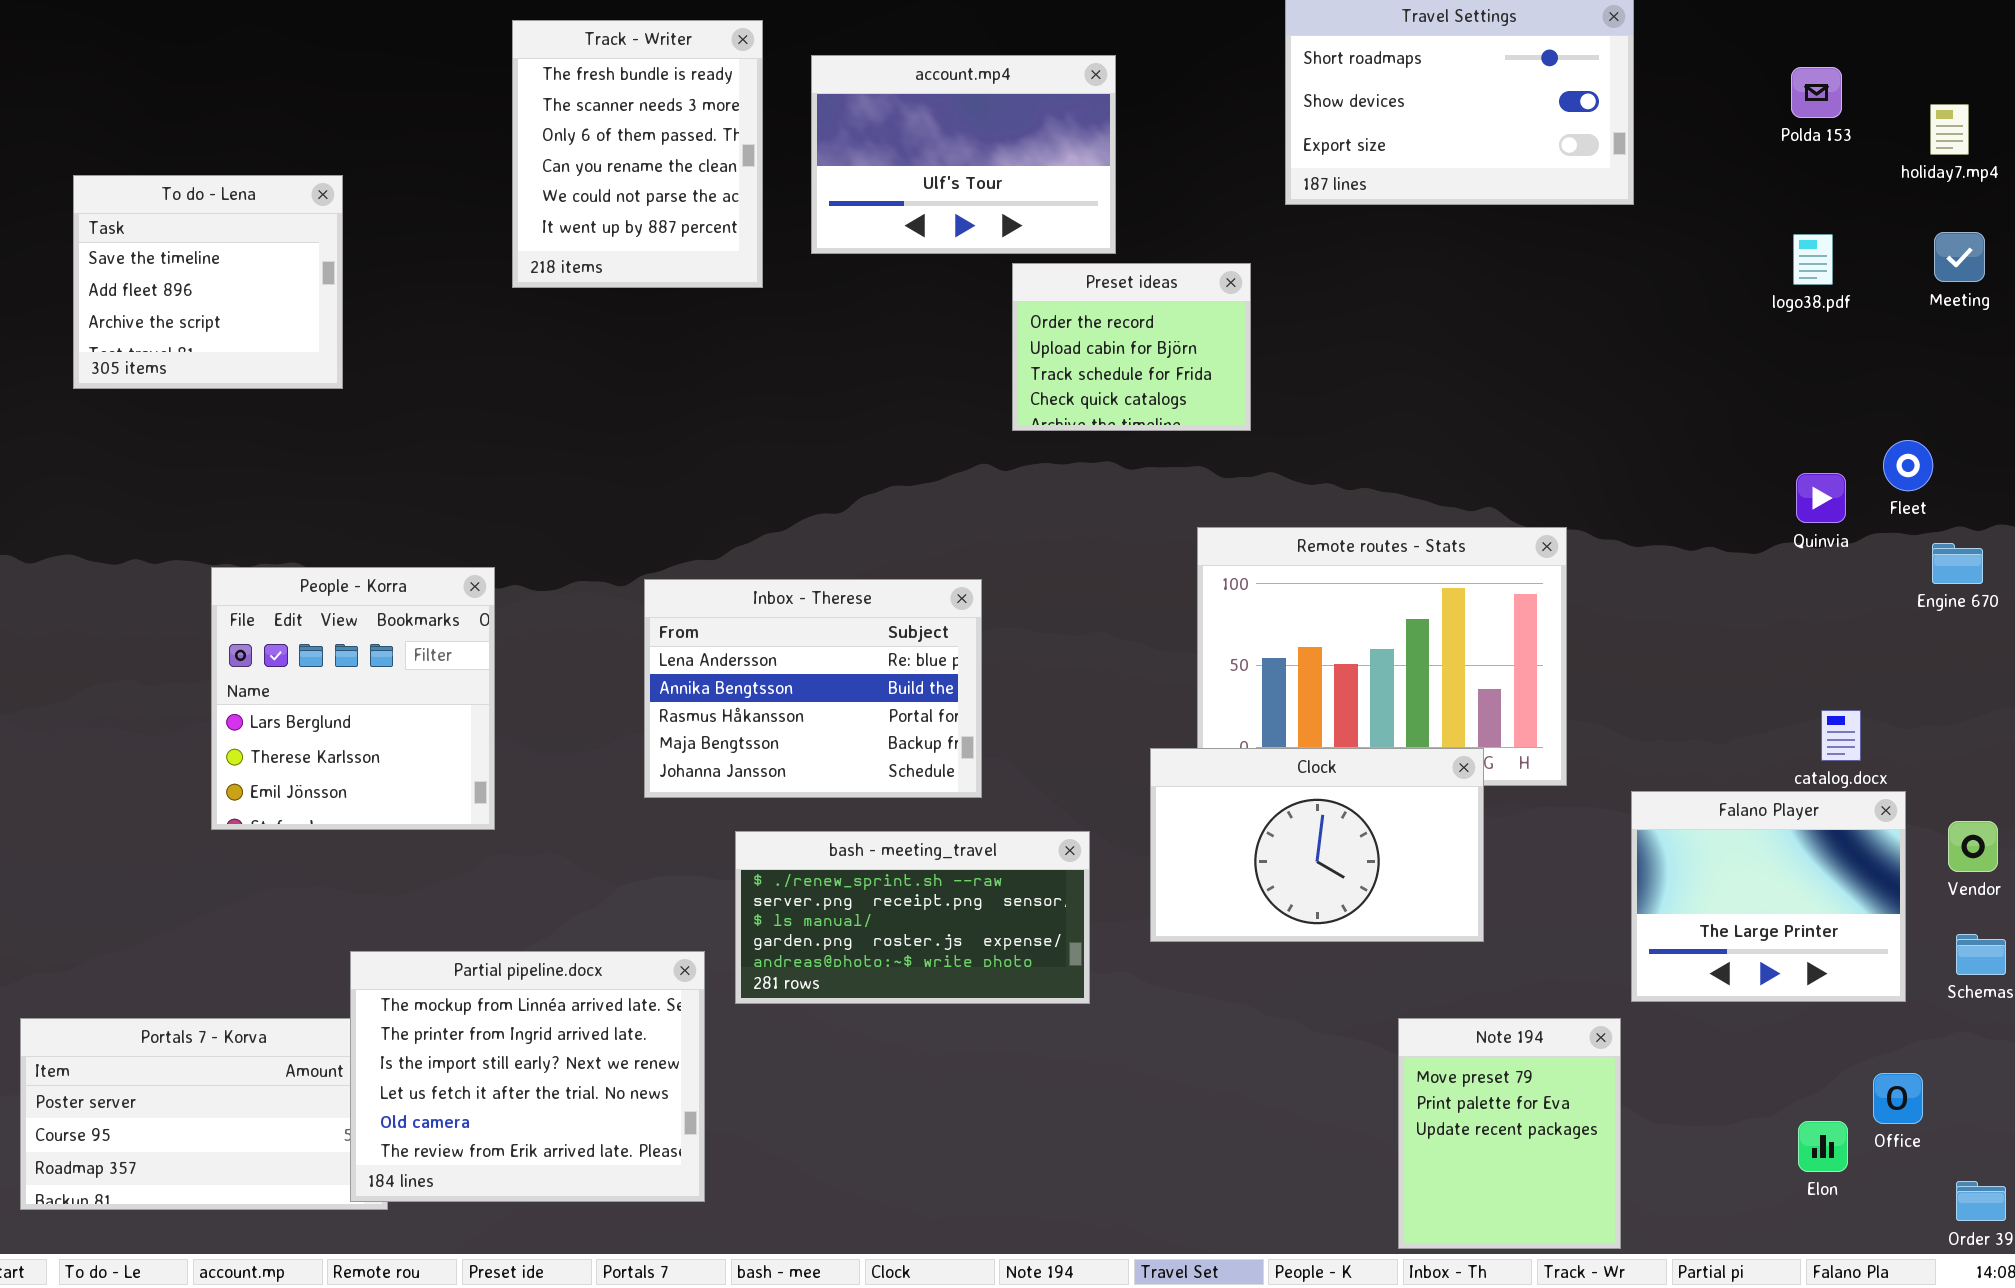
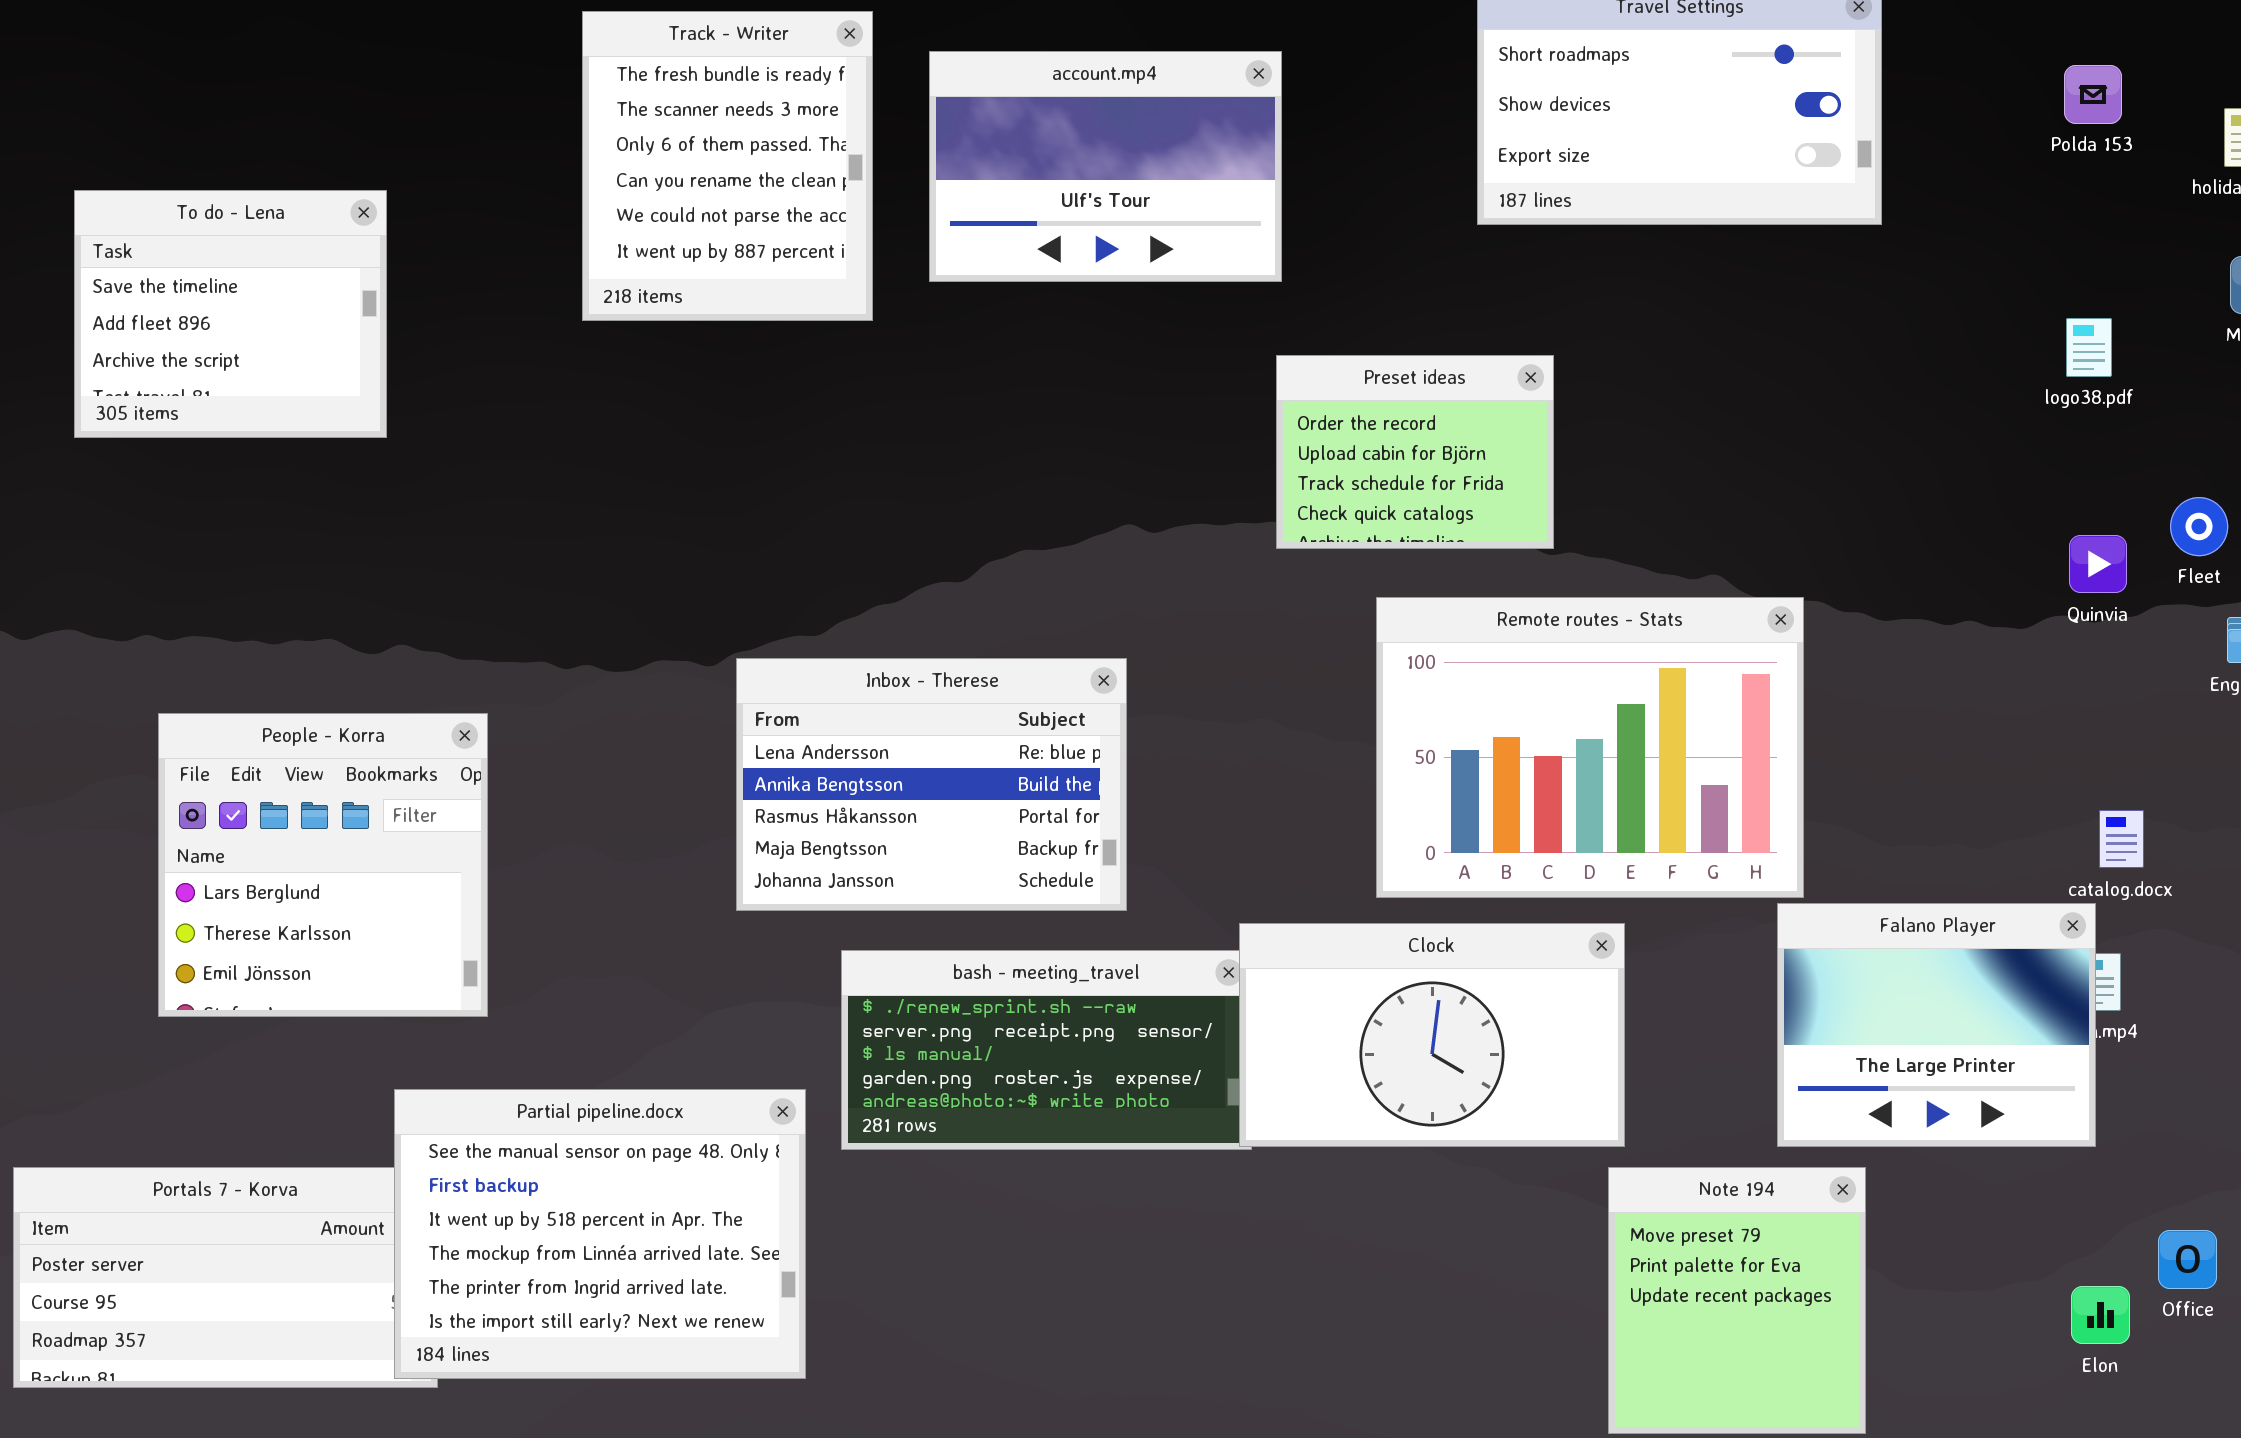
logo38.pdf: [1793,234,1833,285] -> [2066,318,2112,377], moved
Preset ideas: [1012,263,1251,431] -> [1276,355,1554,549], moved
People - Korra: [211,567,495,830] -> [158,713,488,1017], moved
Clock: [1150,748,1484,942] -> [1239,923,1625,1147], moved
Falano Player: [1631,791,1906,1002] -> [1777,903,2096,1147], moved
Partial pipeline.docx: [350,951,705,1202] -> [394,1089,806,1379], scrolled up 3 rows

